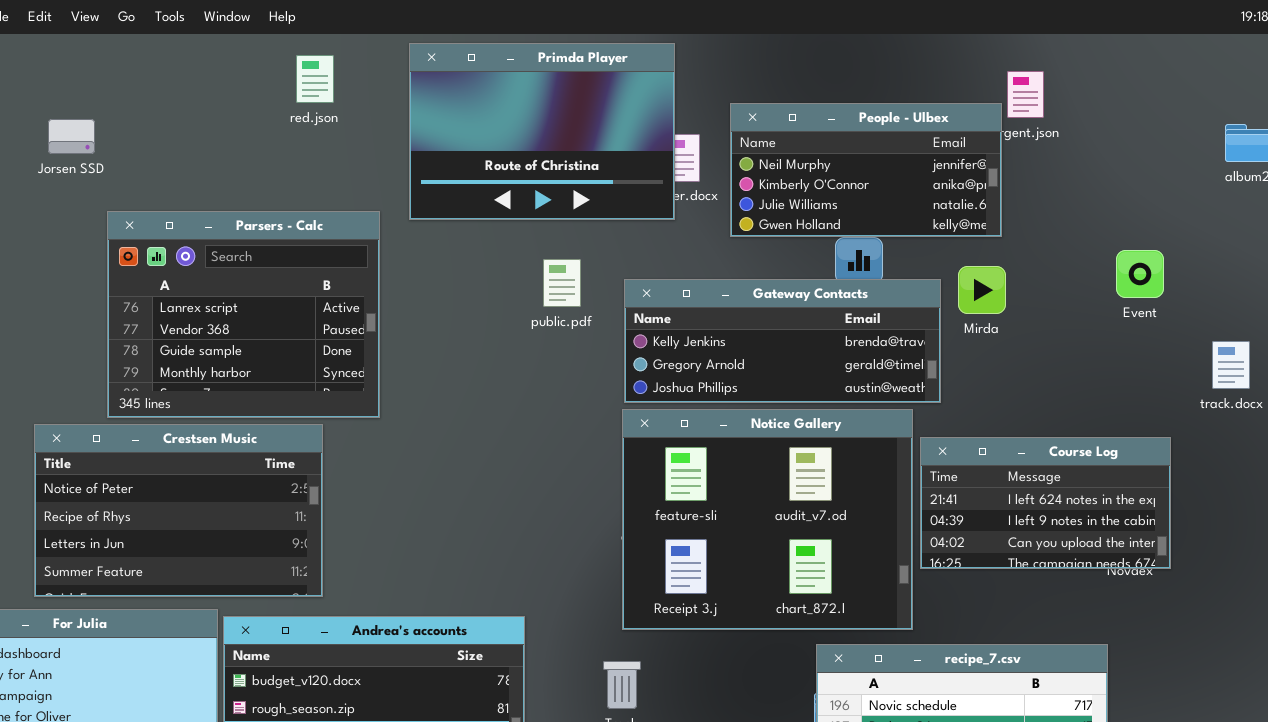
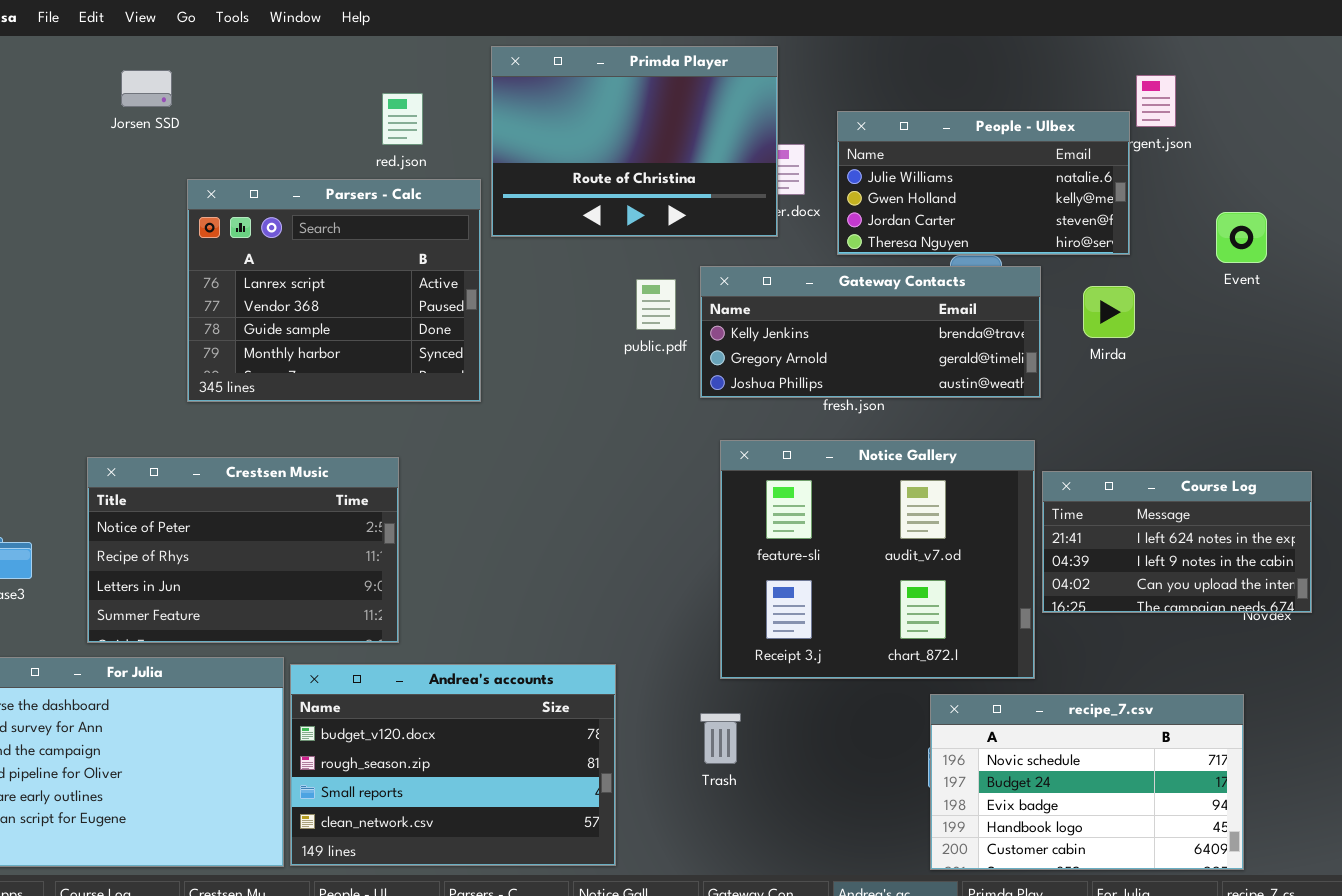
red.json: [296,55,334,103] -> [382,93,423,145], moved
People - Ulbex: [730,103,1002,237] -> [837,111,1130,255], scrolled down 2 rows
Jorsen SSD: [48,119,95,154] -> [121,70,172,107], moved
Parsers - Calc: [107,211,380,418] -> [187,179,481,402], moved
Event: [1116,250,1164,298] -> [1216,212,1267,263], moved
Gateway Contacts: [624,279,941,403] -> [700,266,1041,398], moved

